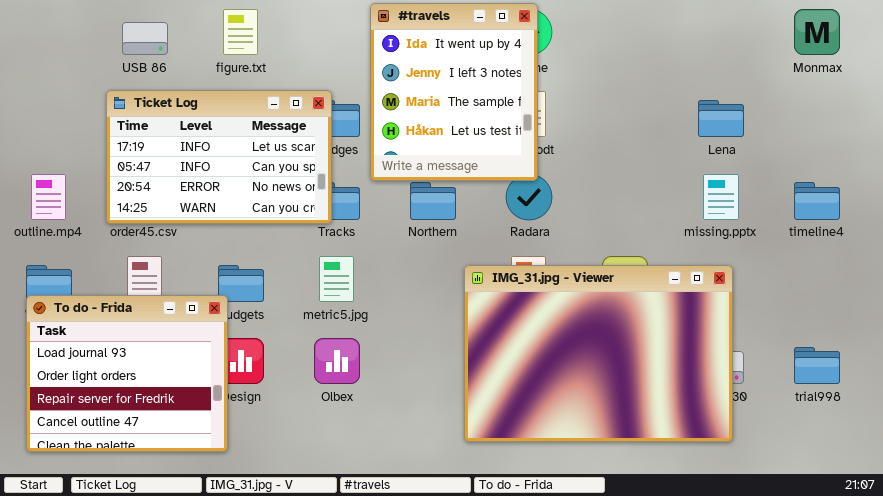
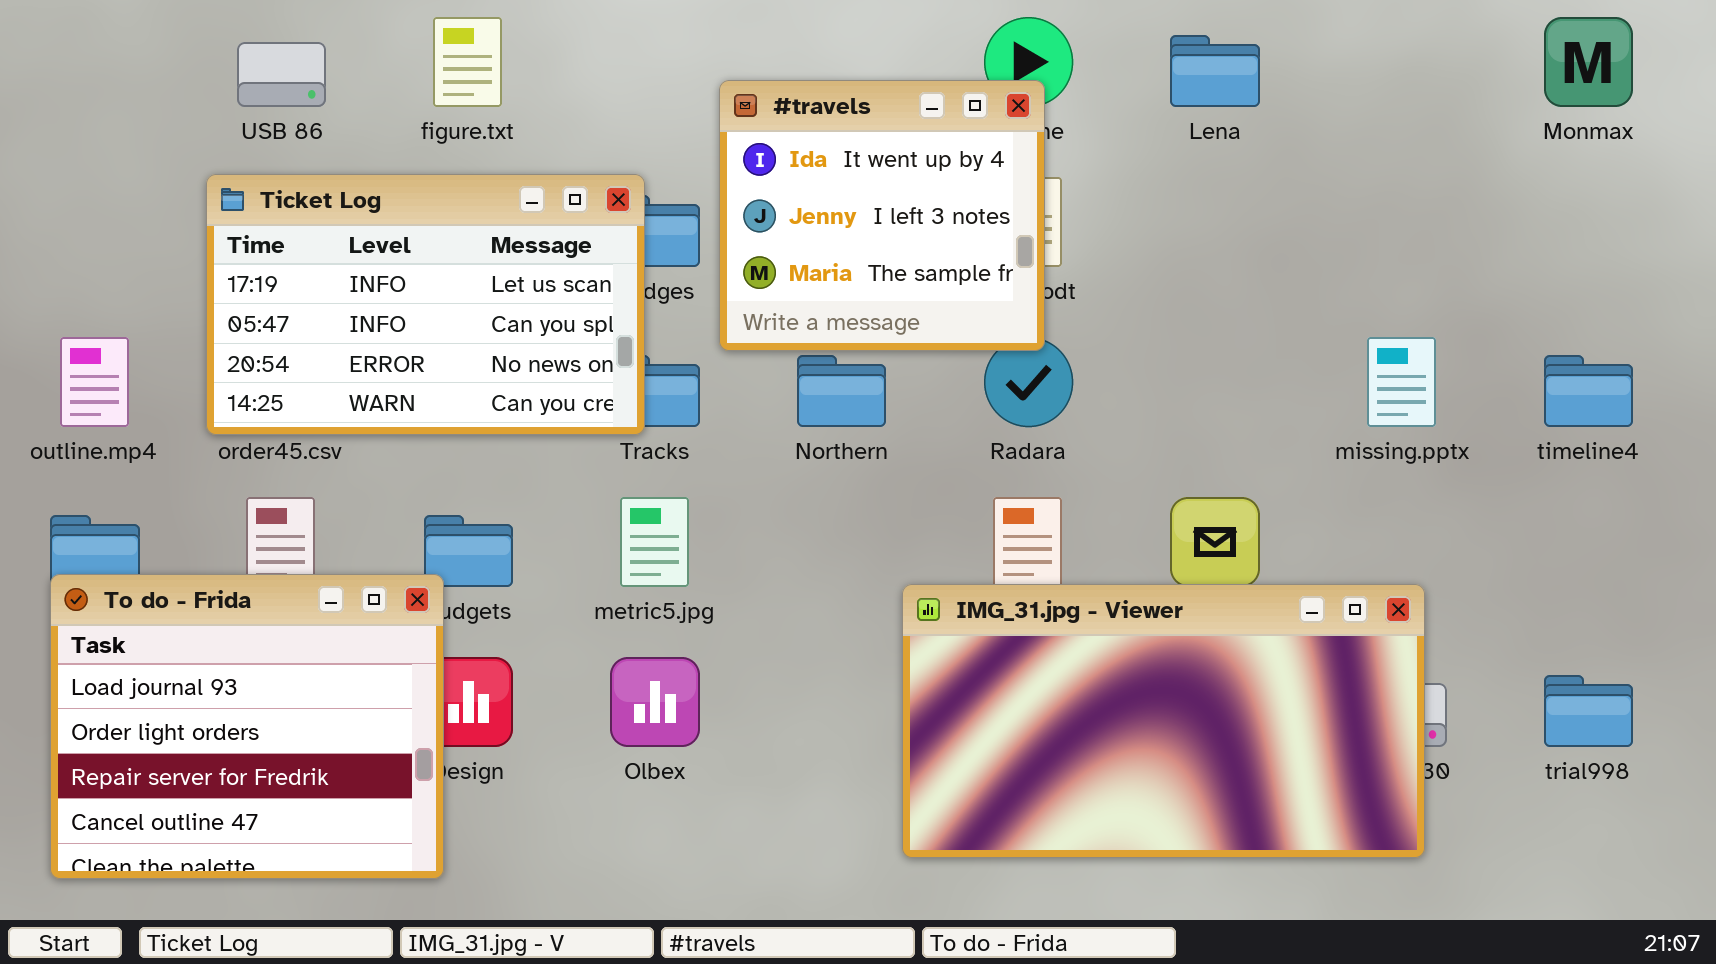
#travels: [370,3,538,181] -> [719,80,1045,351], resized
Lena: [698,100,744,137] -> [1170,35,1260,107], moved
IMG_31.jpg - Viewer: [464,265,733,442] -> [902,584,1425,858], resized

